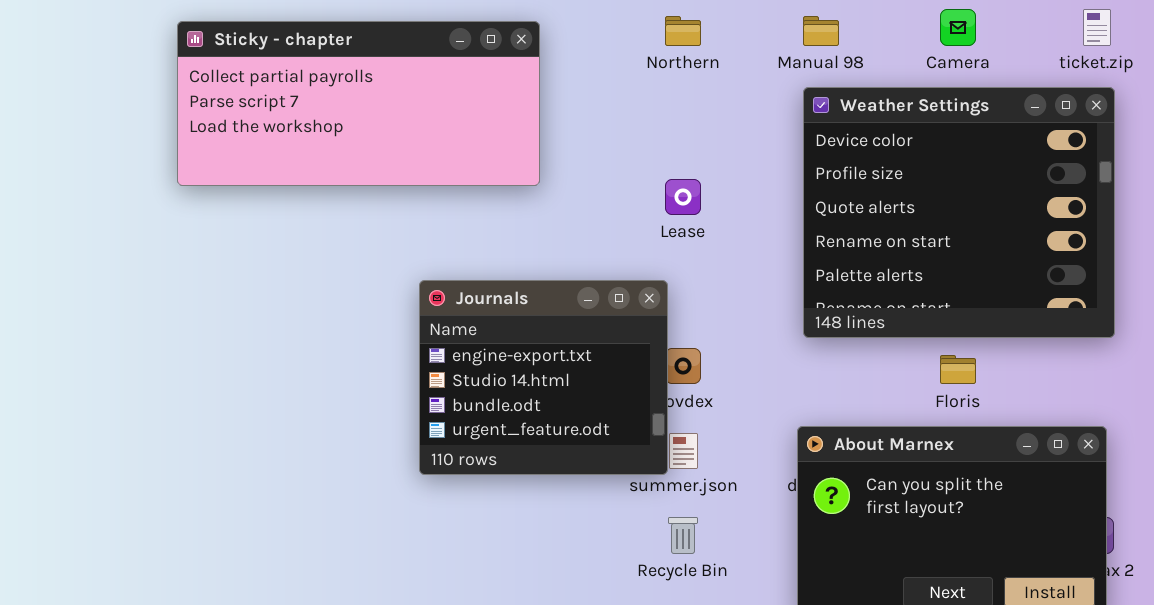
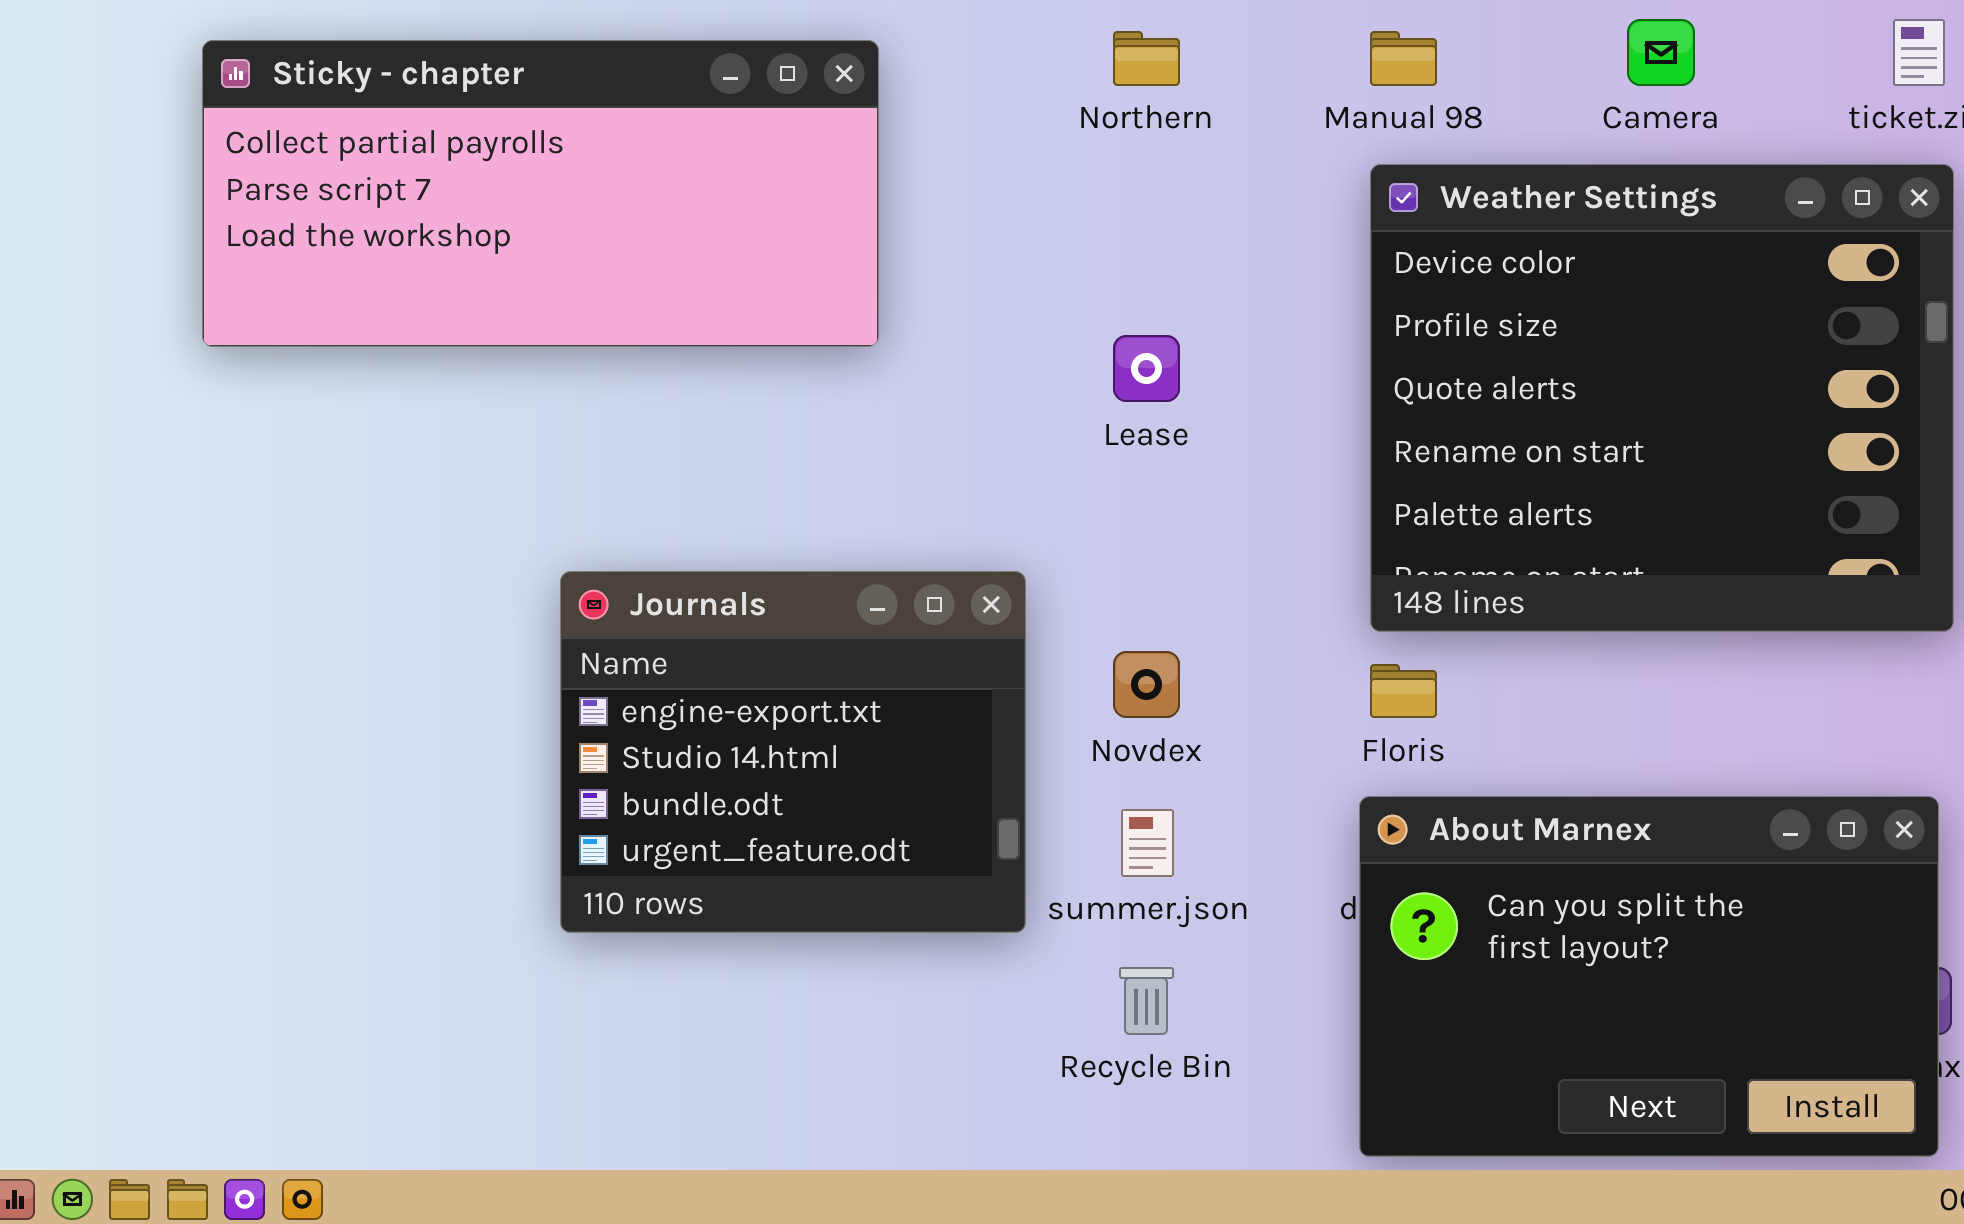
Journals: [419,280,668,475] -> [560,571,1026,933], moved
Floris: [940,355,976,384] -> [1370,664,1437,718], moved

